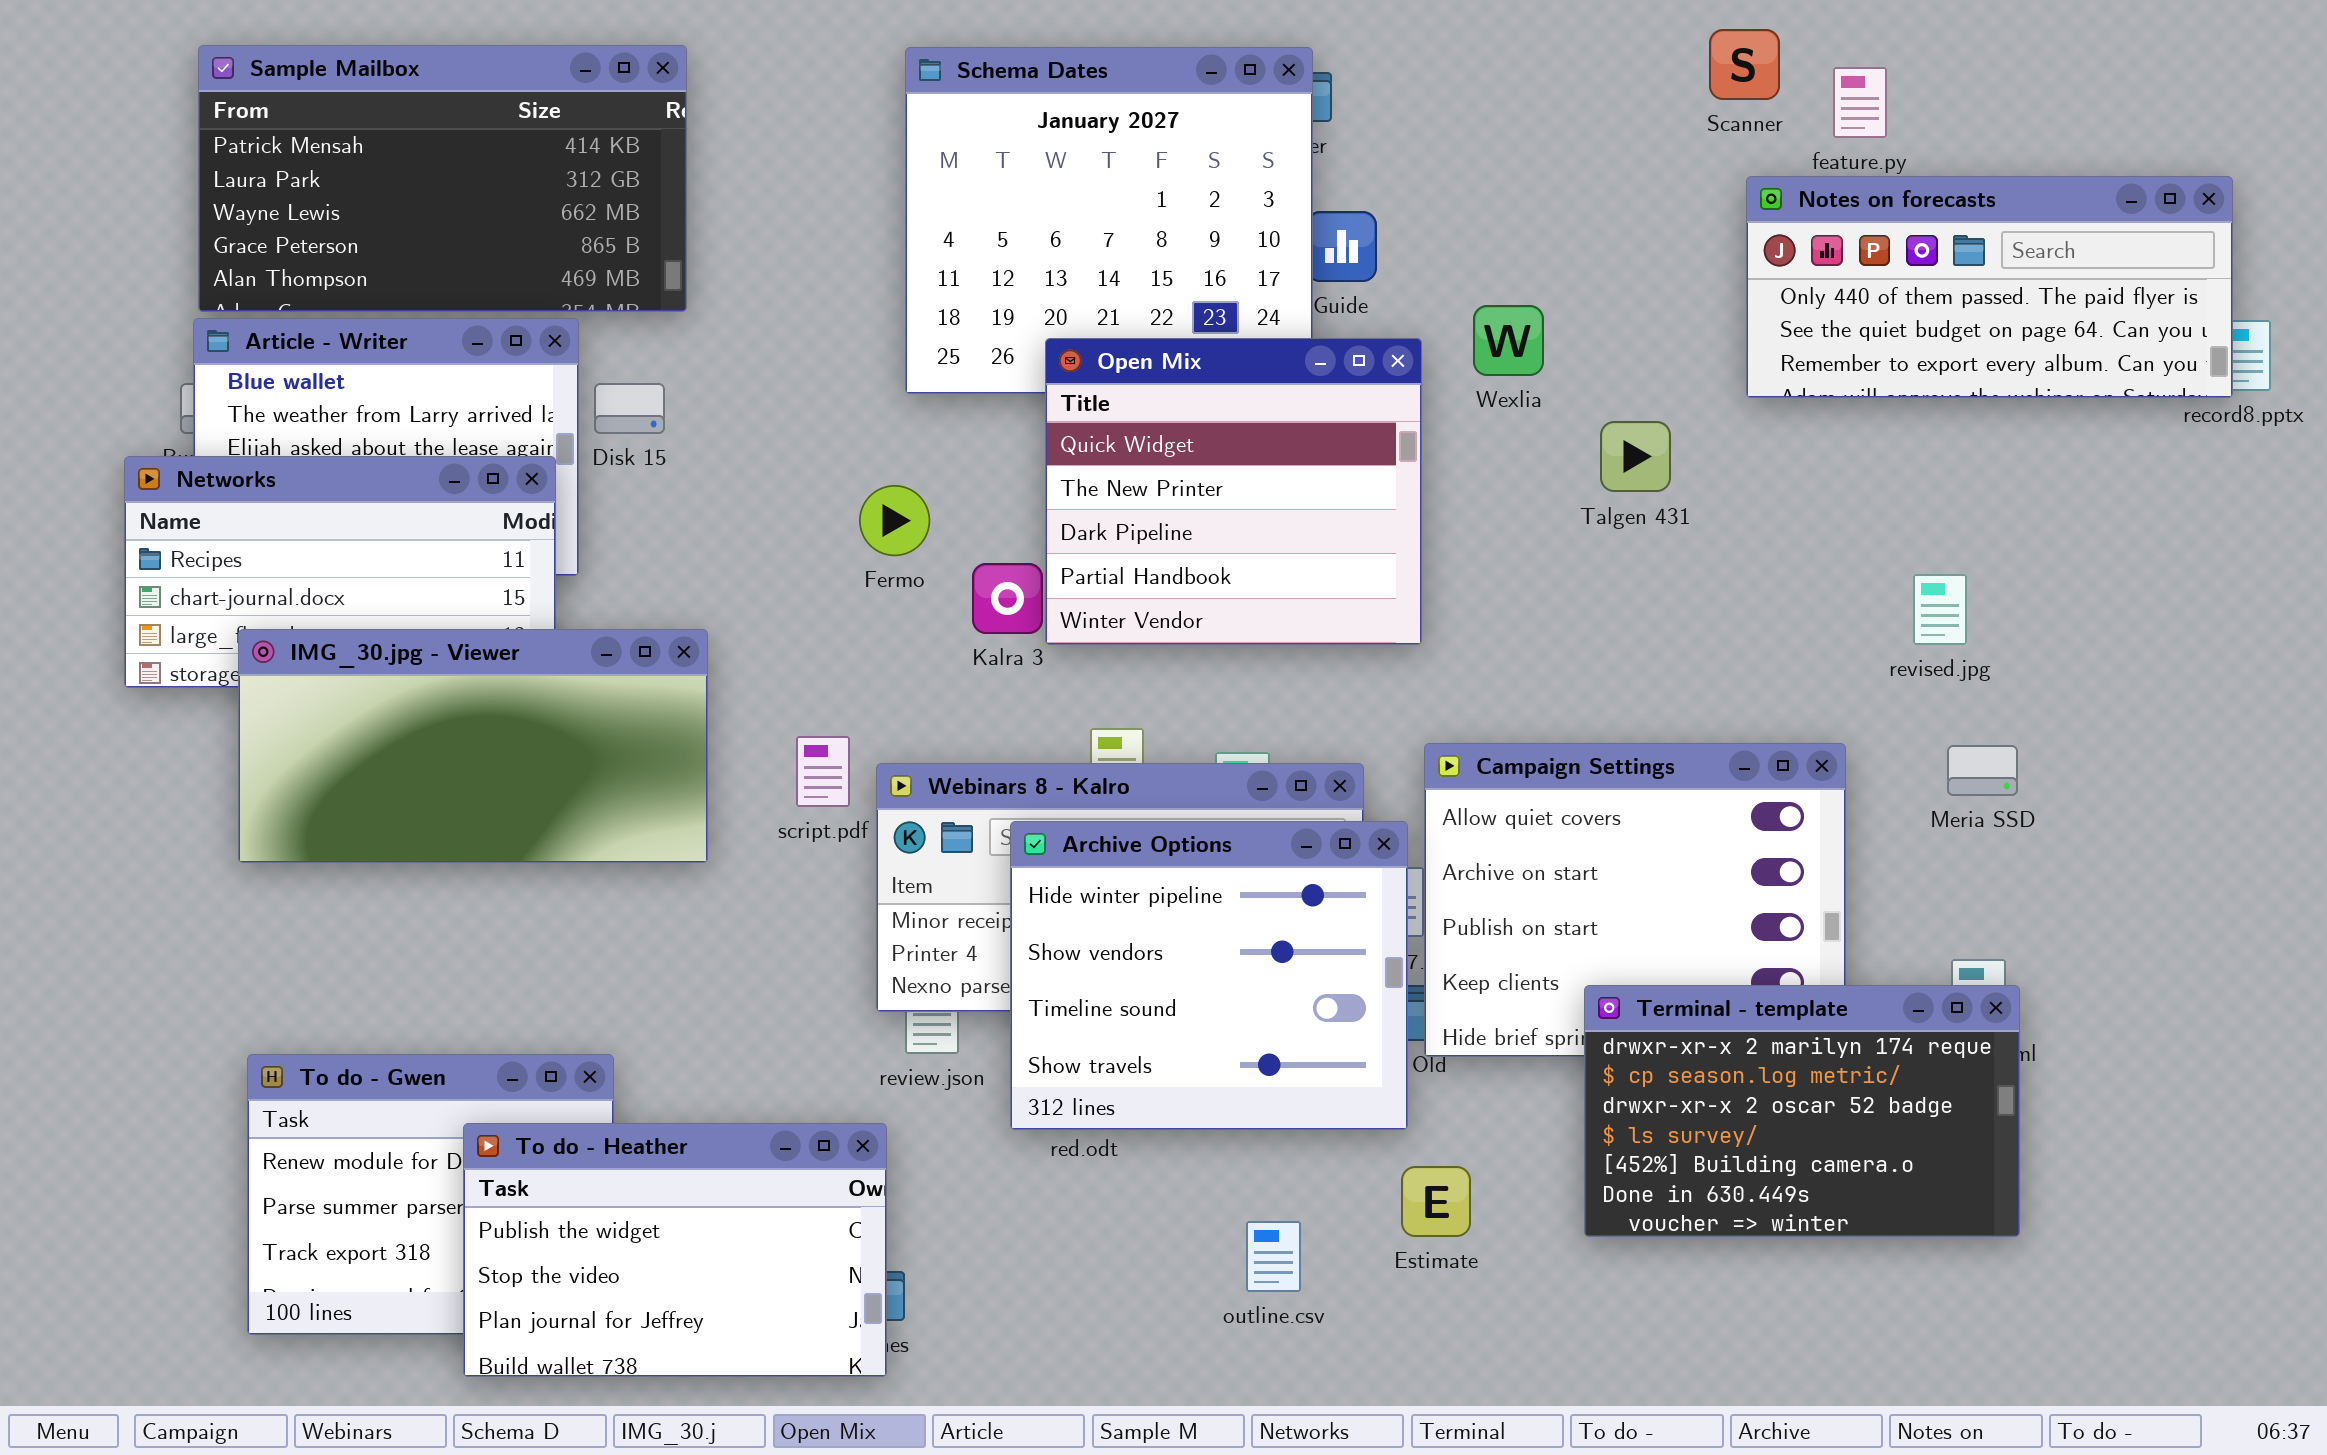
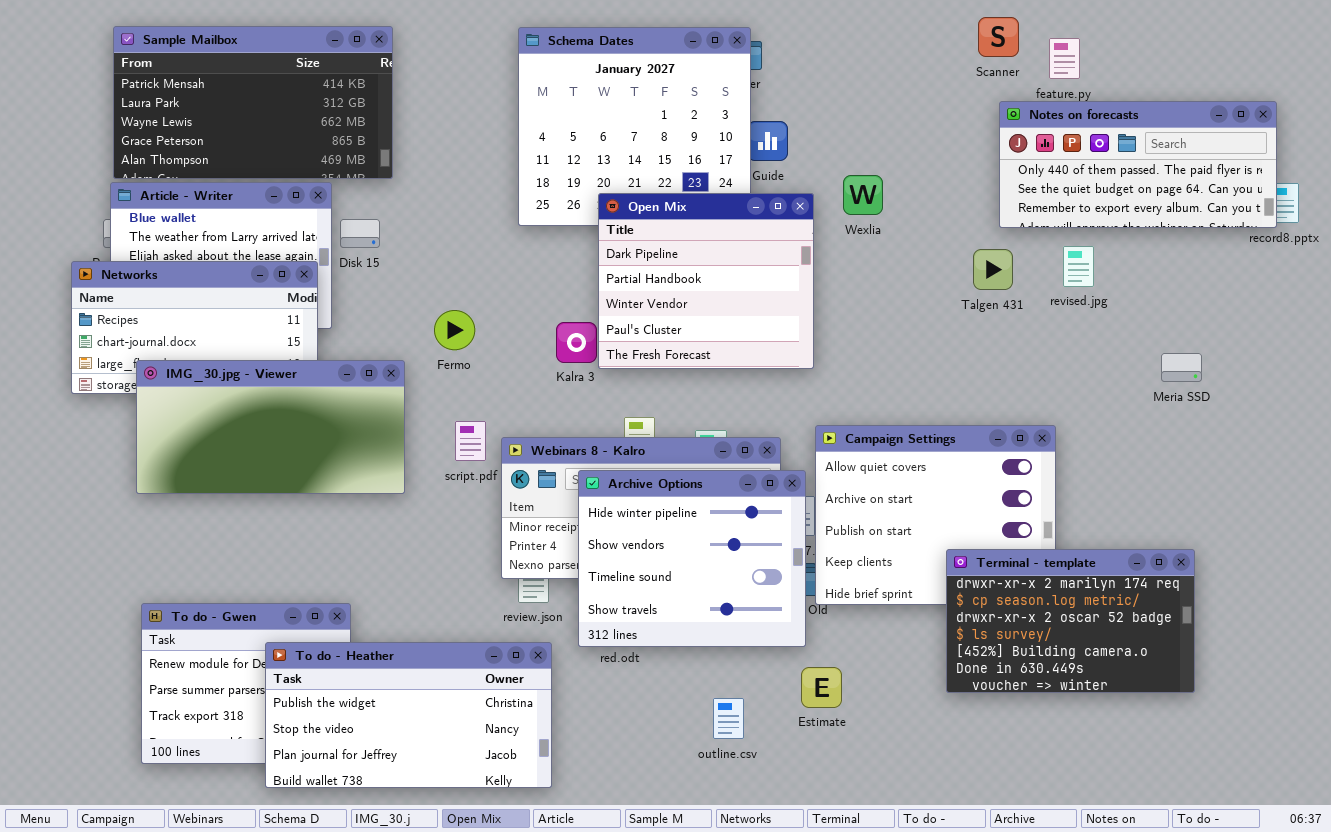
Open Mix: [1045,338,1422,645] -> [598,193,814,369], scrolled down 2 rows
Talgen 431: [1600,421,1671,492] -> [973,249,1013,290], moved
Fermo: [859,485,930,556] -> [434,310,475,350], moved
revised.jpg: [1913,574,1967,645] -> [1063,246,1094,287], moved
Meria SSD: [1947,745,2018,796] -> [1161,353,1202,382], moved
Terminal - template: [1584,985,2020,1237] -> [946,549,1195,693], moved
To do - Heather: [463,1123,887,1377] -> [265,642,552,788], resized

